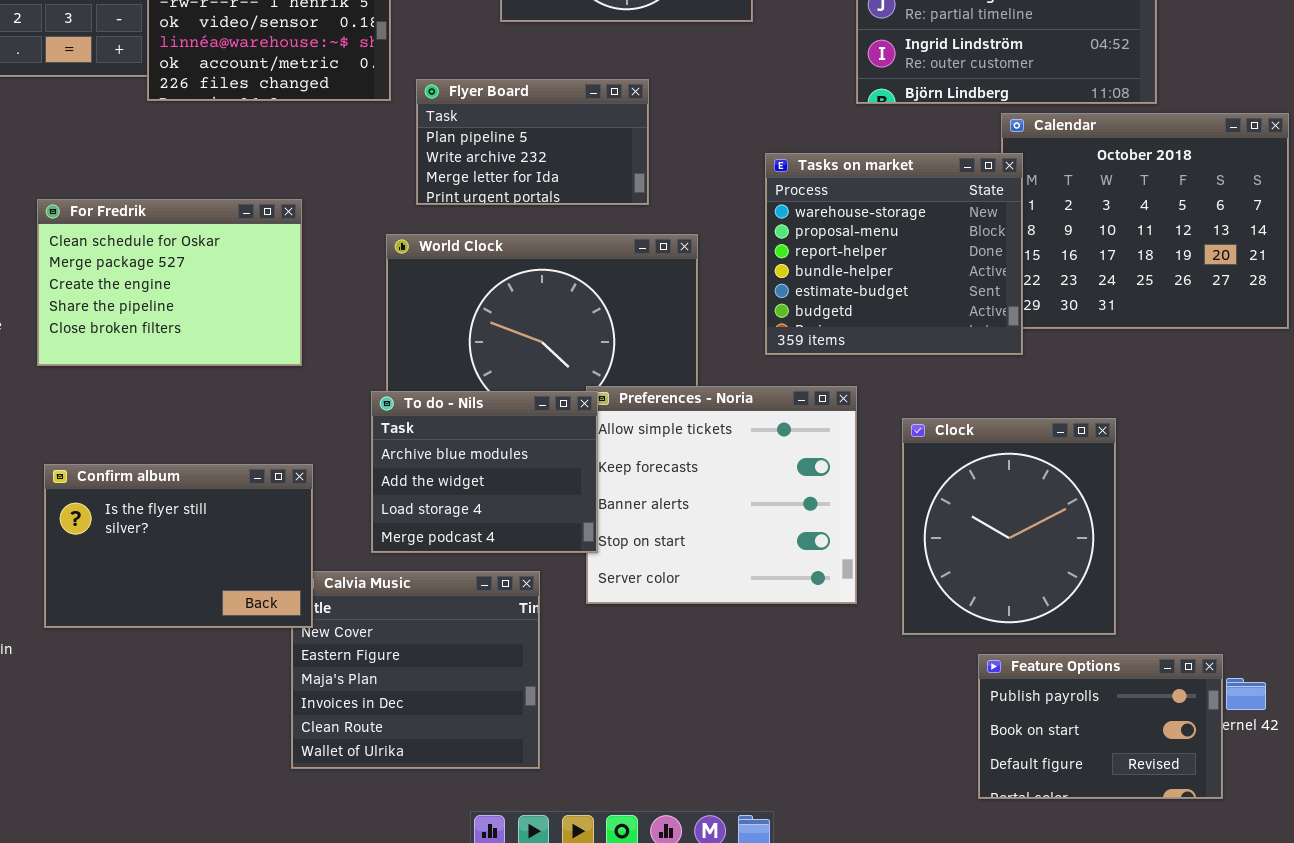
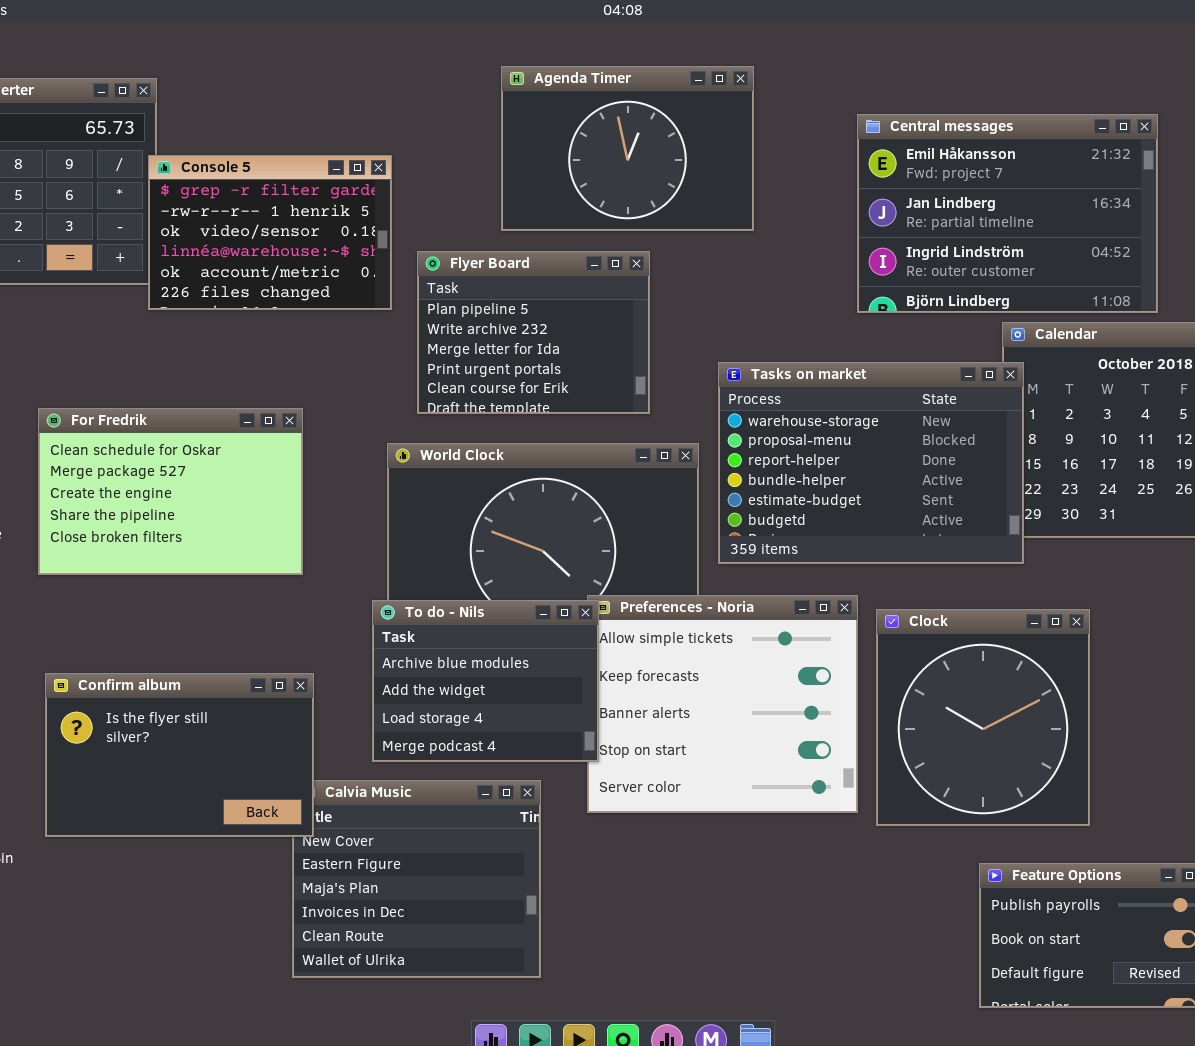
Flyer Board: [416,79,649,205] -> [417,251,650,414], resized
Tasks on market: [765,153,1023,355] -> [718,362,1024,564], resized
Clock: [902,418,1116,635] -> [876,609,1090,826], moved

